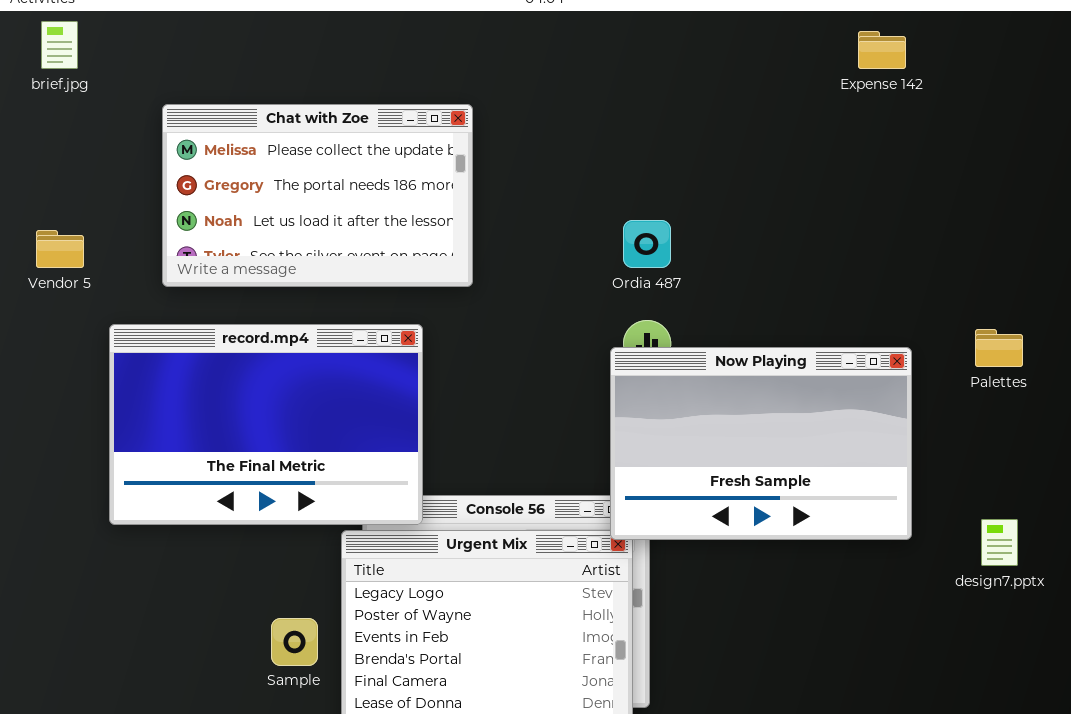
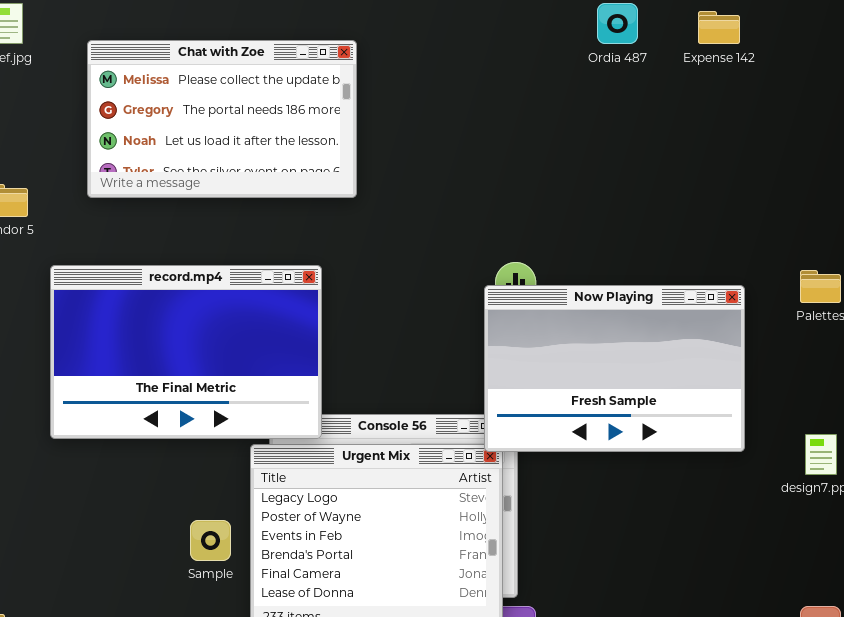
Chat with Zoe: [162,104,473,287] -> [87,40,357,198], moved
Ordia 487: [623,220,671,268] -> [597,3,638,44], moved

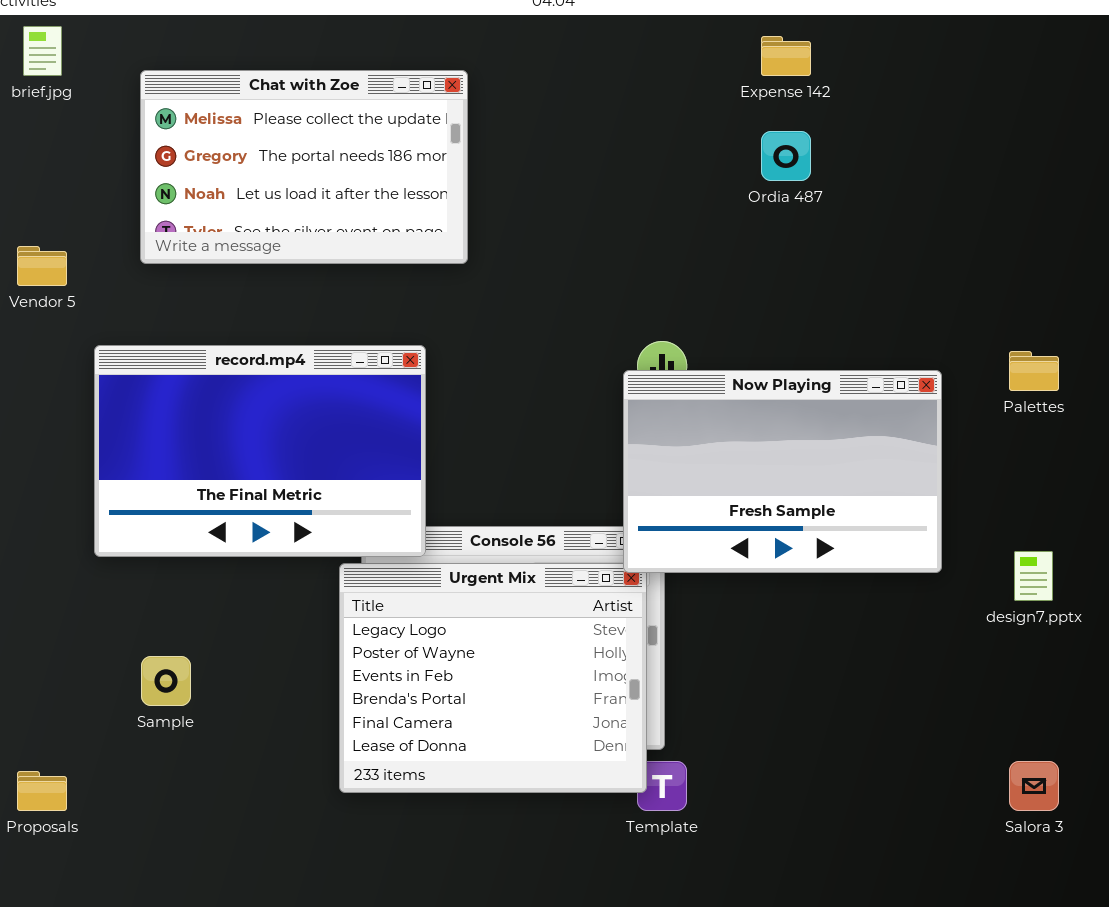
Ordia 487: [597,3,638,44] -> [761,131,811,181], moved
Expense 142: [698,11,740,44] -> [761,36,811,76], moved
Sample: [190,520,231,561] -> [141,656,191,706], moved

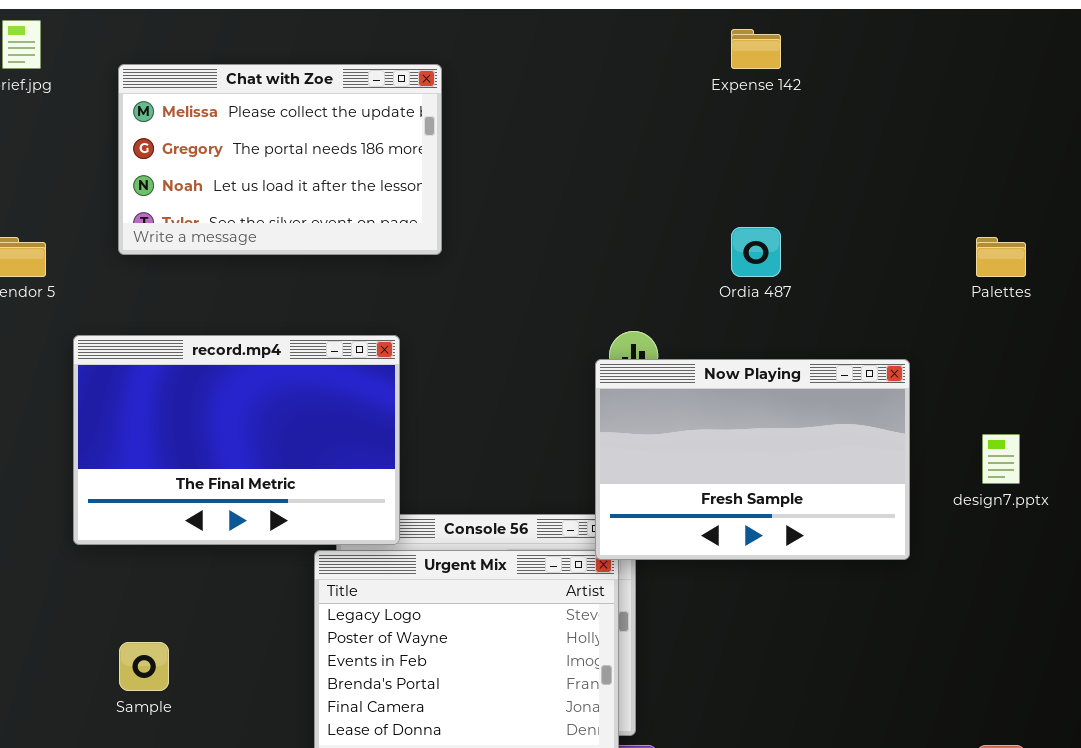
Ordia 487: [761,131,811,181] -> [731,227,781,277], moved
Palettes: [1009,351,1059,391] -> [976,237,1026,277], moved
design7.pptx: [1014,551,1053,601] -> [982,434,1020,484], moved

